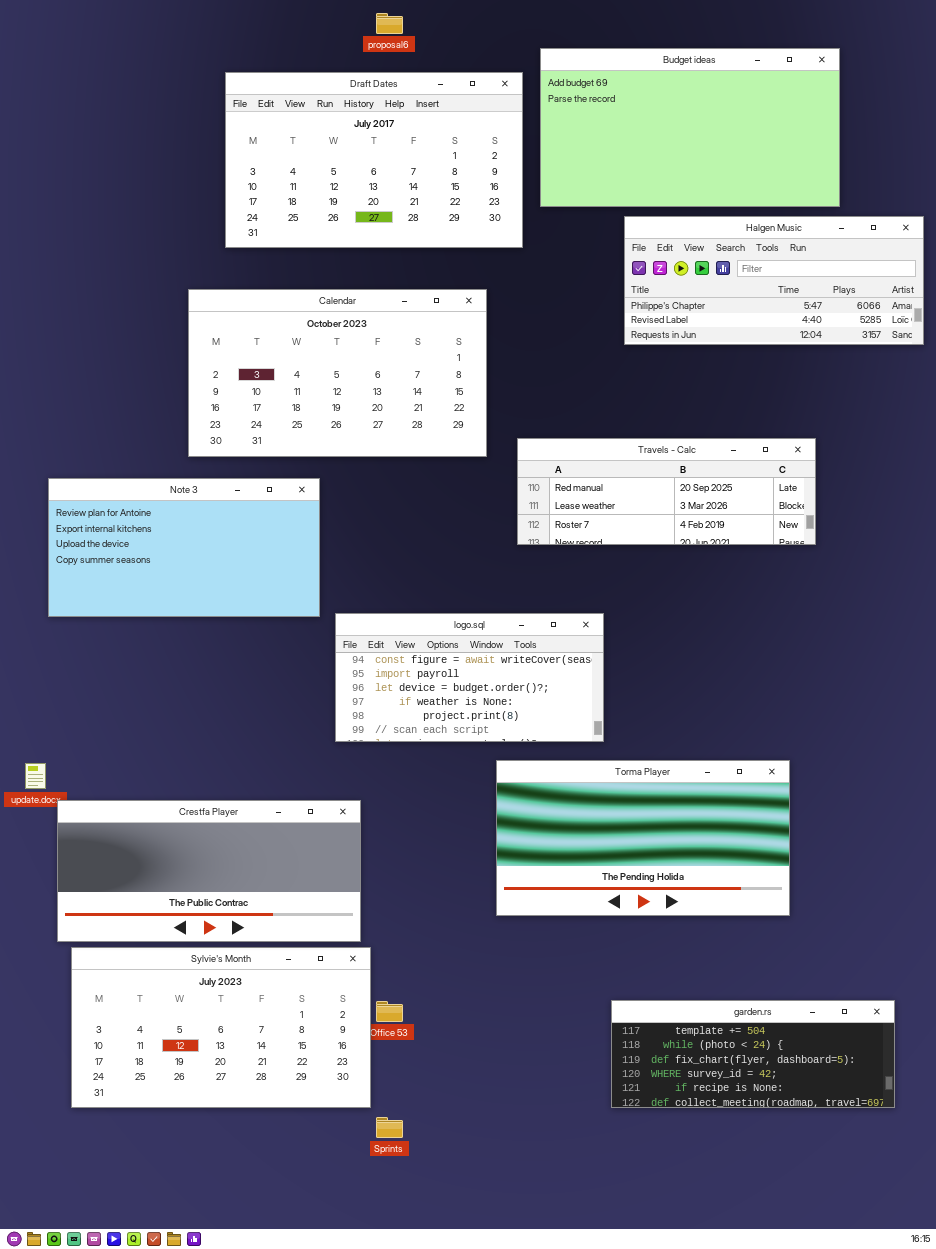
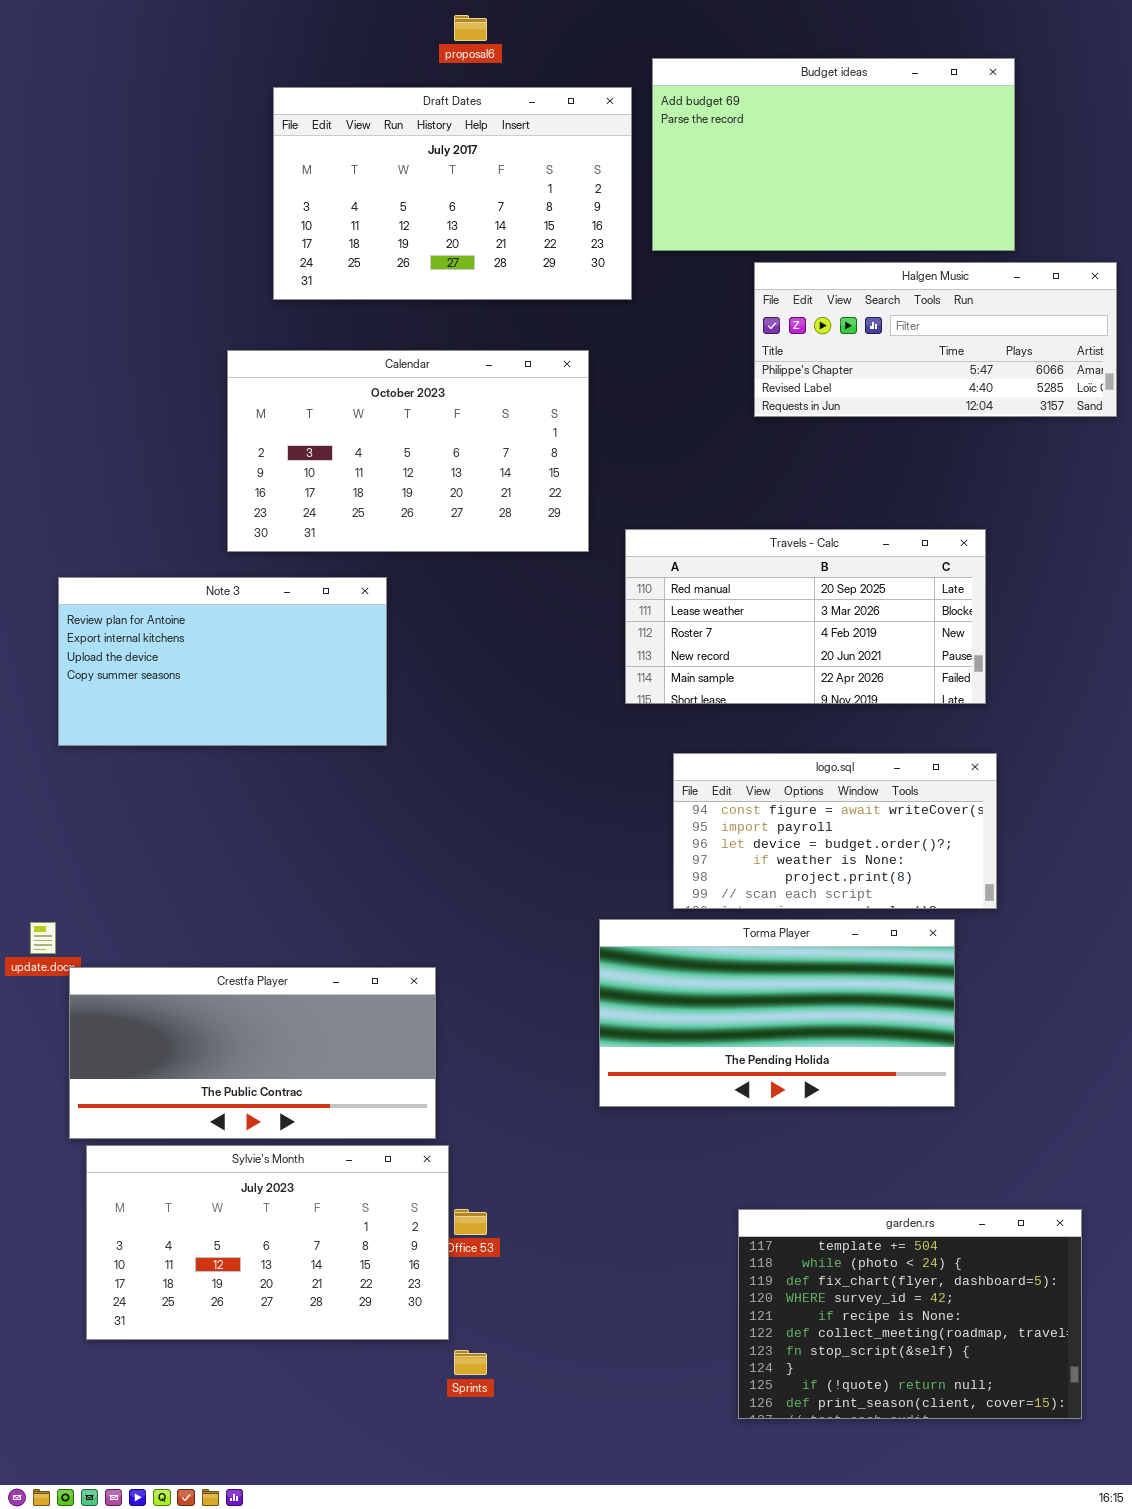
Travels - Calc: [517,438,816,545] -> [625,529,986,704], resized
logo.sql: [335,613,604,742] -> [673,753,997,909], moved
garden.rs: [611,1000,895,1108] -> [738,1209,1082,1419], resized

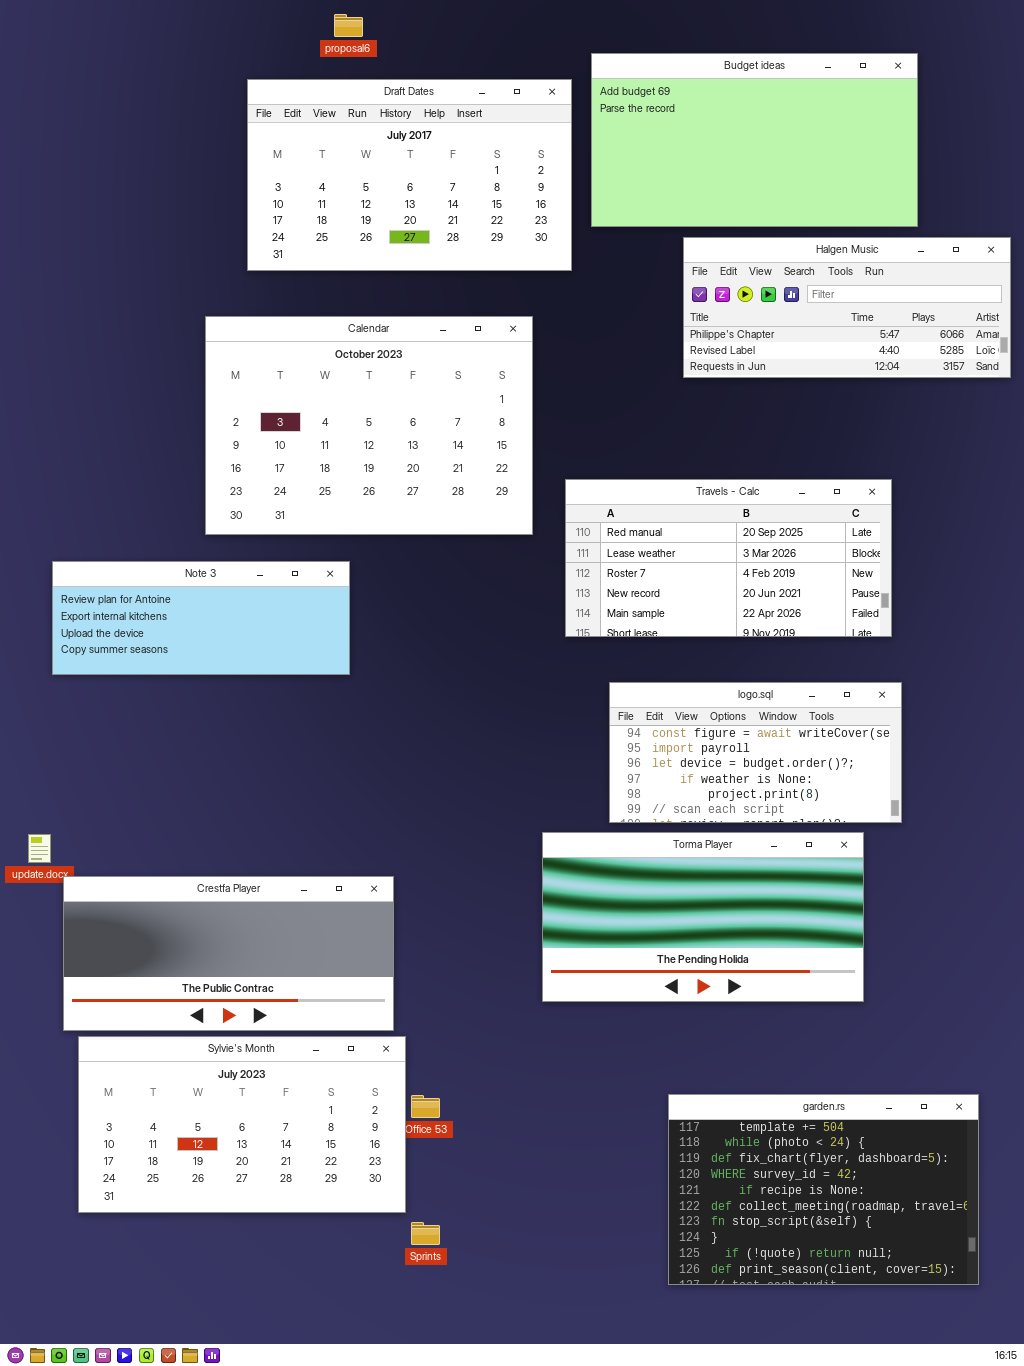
proposal6: [454,15,487,41] -> [334,14,363,37], moved
Calendar: [227,350,589,552] -> [205,316,533,535], resized
Note 3: [58,577,387,746] -> [52,561,350,675], resized

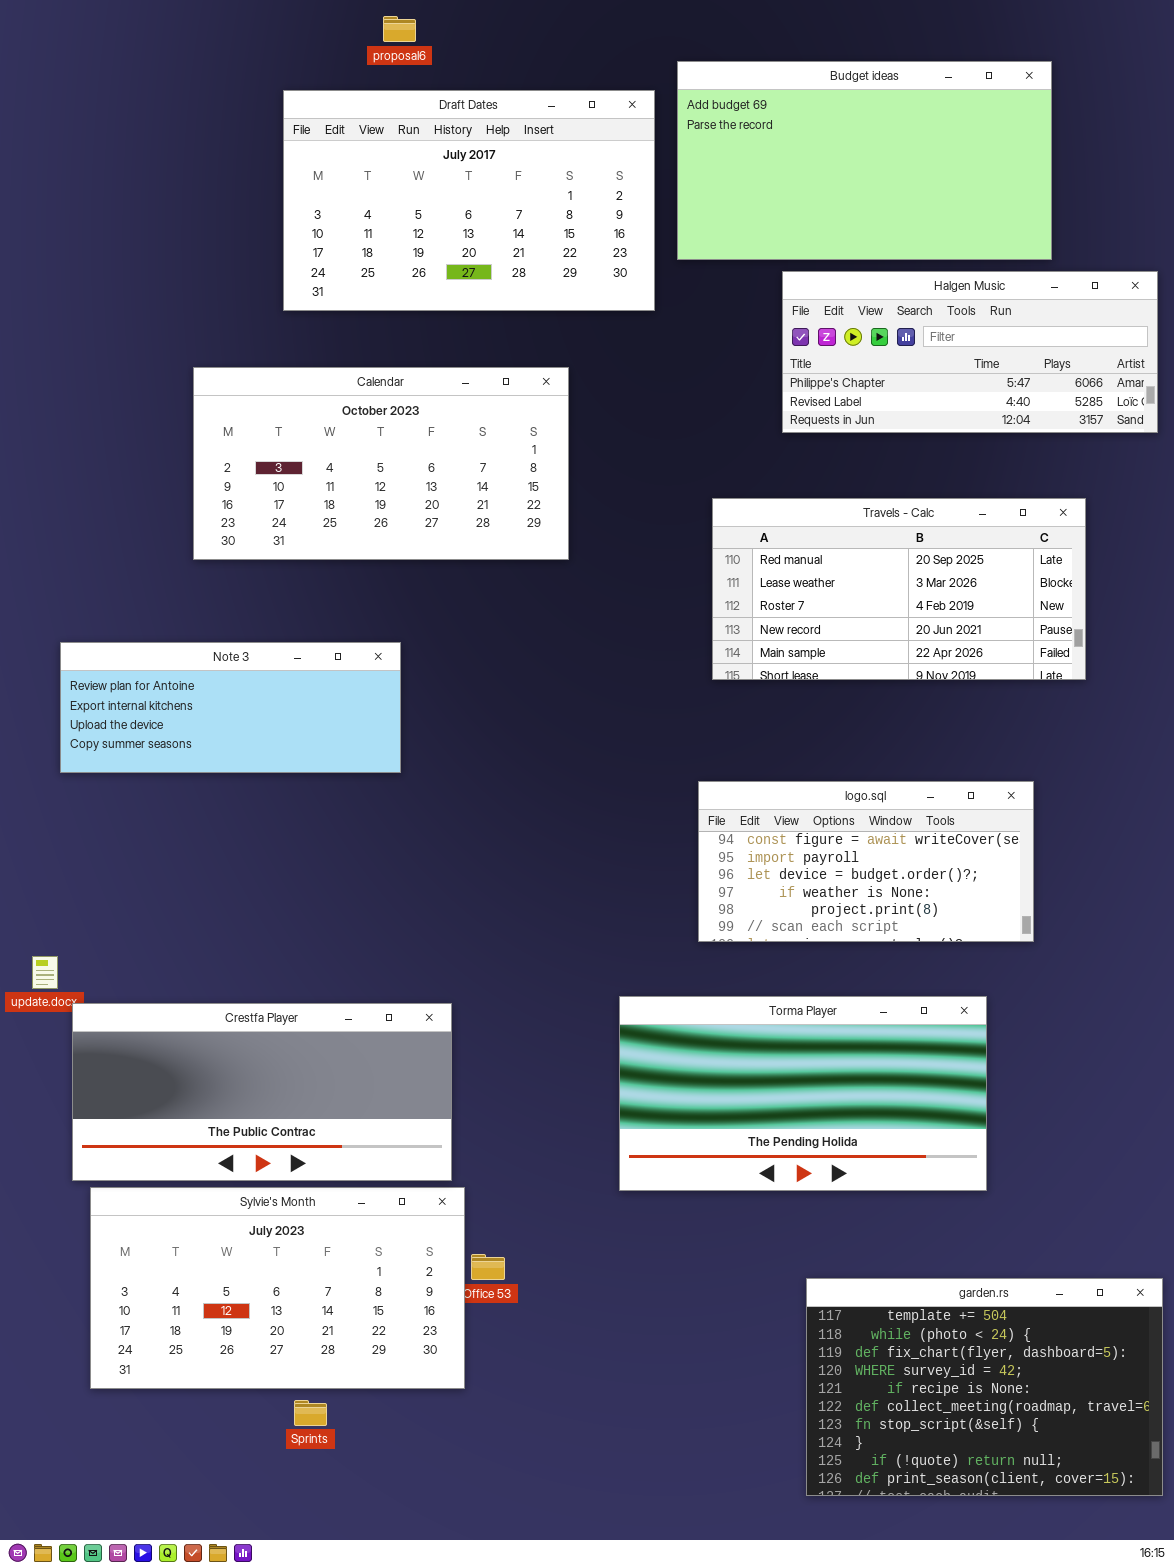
Calendar: [205,316,533,535] -> [193,367,569,560], moved, resized
Travels - Calc: [565,479,892,637] -> [712,498,1086,680], moved
Torma Player: [542,832,864,1002] -> [619,996,987,1191], moved
garden.rs: [668,1094,979,1285] -> [806,1278,1163,1496], moved
Sprints: [411,1222,440,1245] -> [294,1400,327,1426], moved

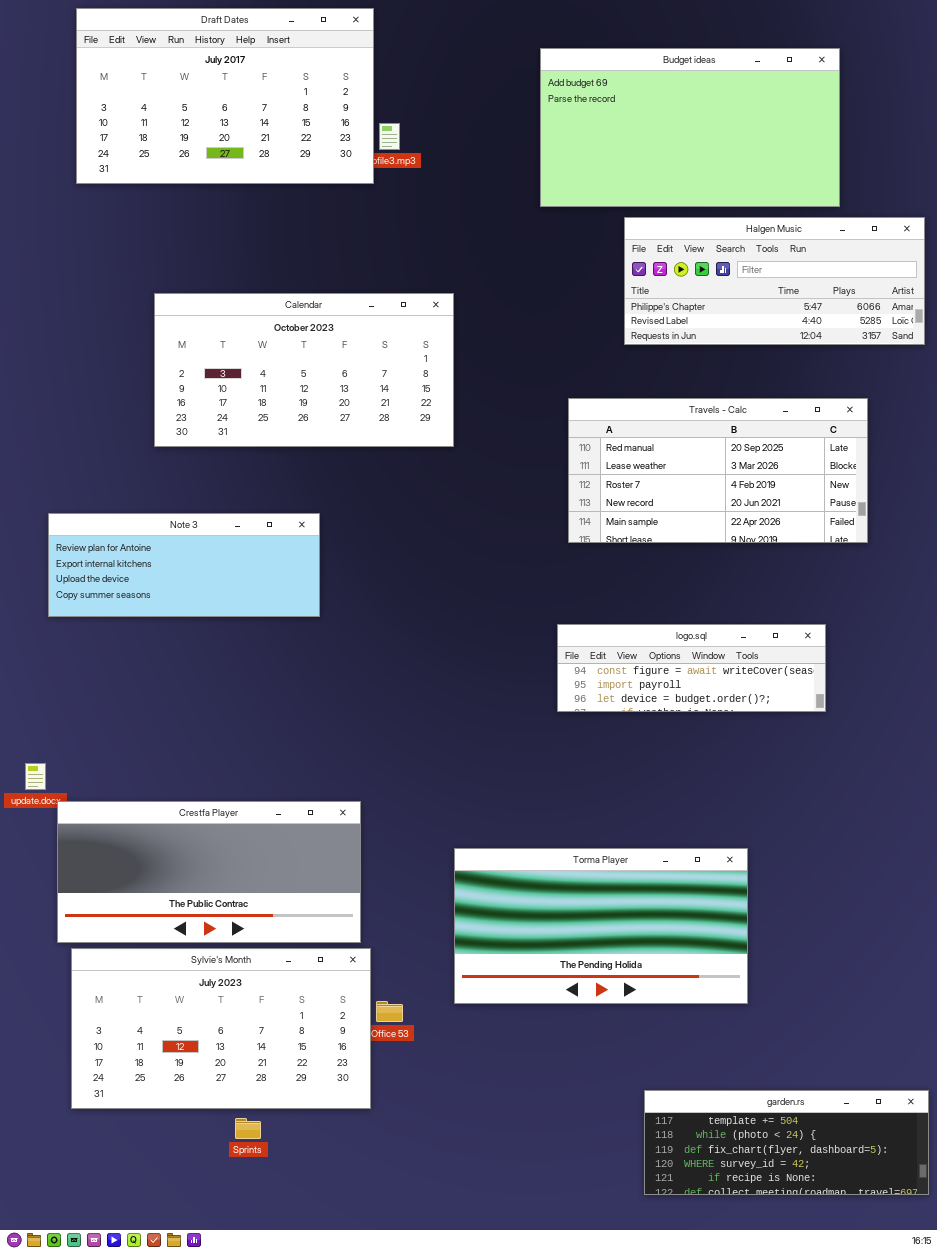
Draft Dates: [283,90,655,311] -> [76,8,374,184], moved
logo.sql: [698,781,1034,942] -> [557,624,826,712], resized
Torma Player: [619,996,987,1191] -> [454,848,748,1004], moved
garden.rs: [806,1278,1163,1496] -> [644,1090,929,1195], resized

